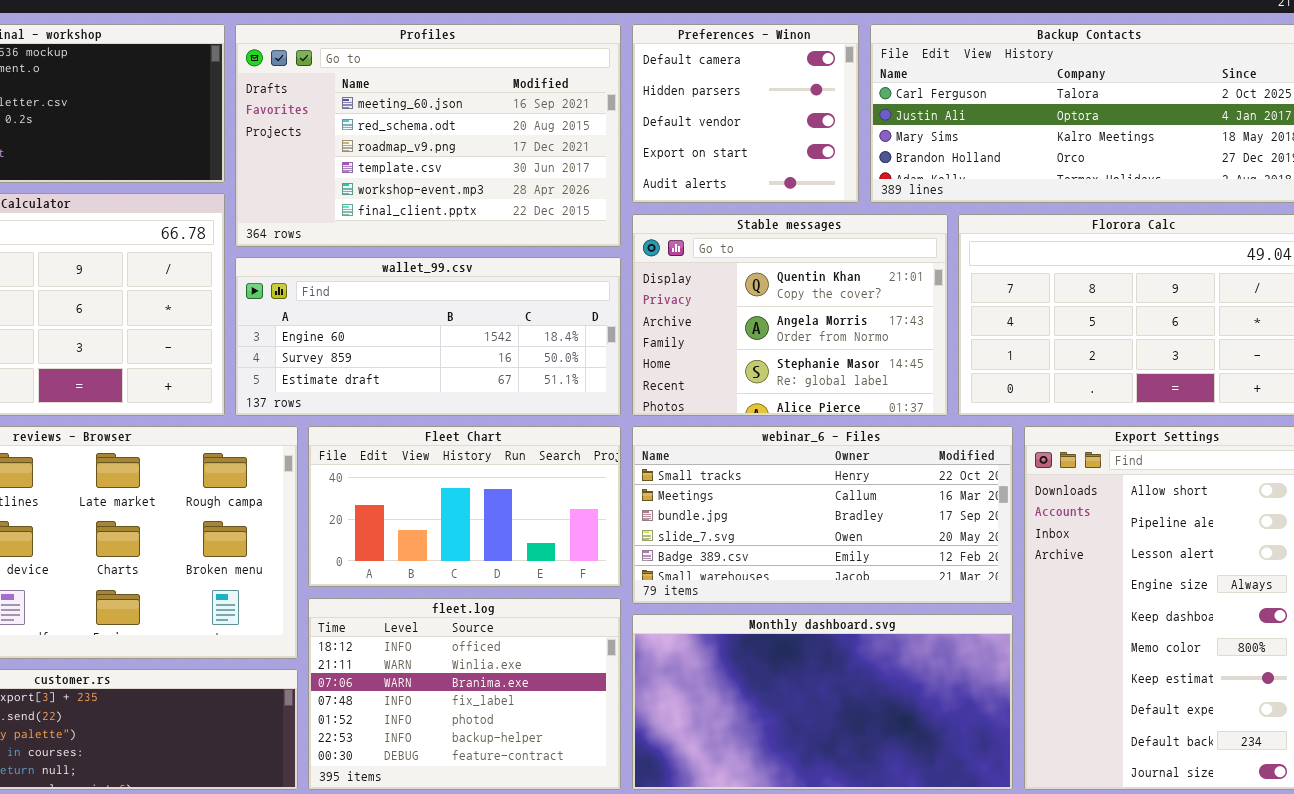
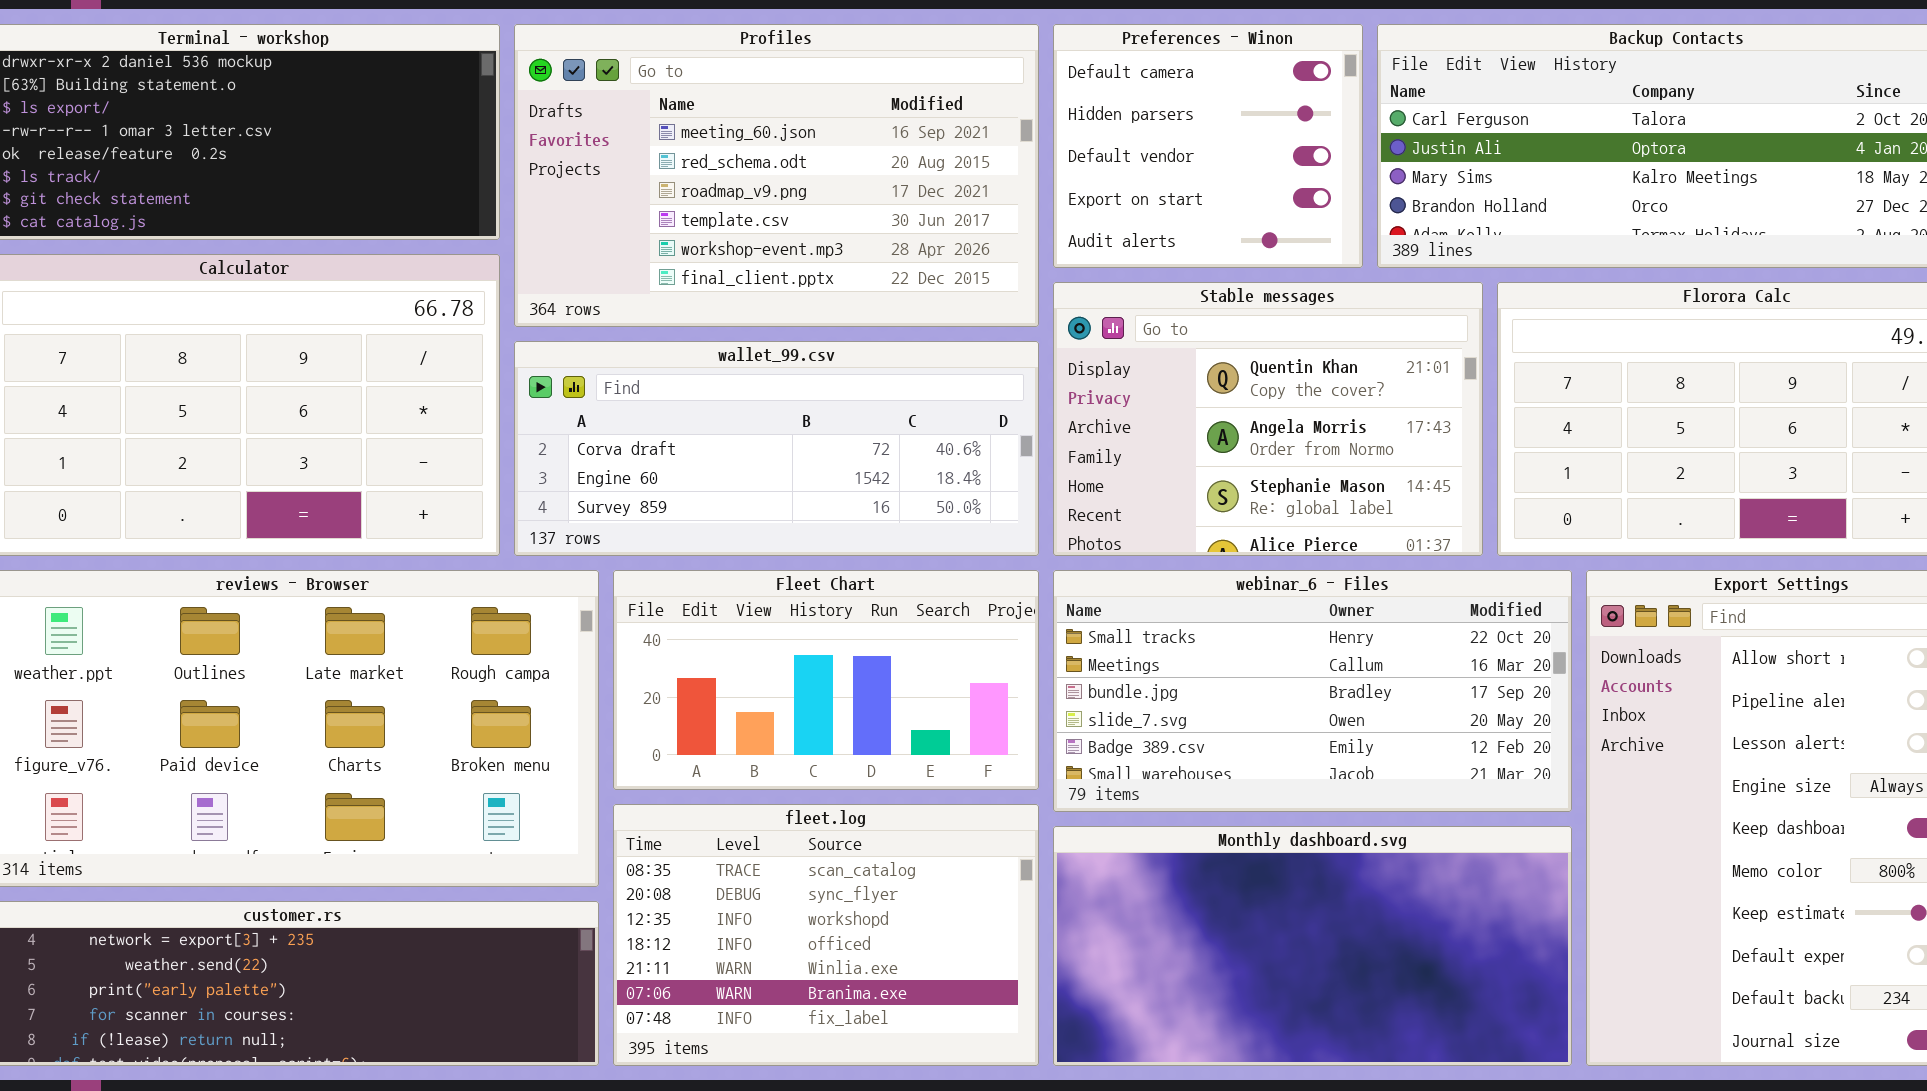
wallet_99.csv: [235,257,621,416] -> [514,341,1039,556], scrolled up 1 row
fleet.log: [308,598,621,790] -> [613,804,1039,1066], scrolled up 3 rows

